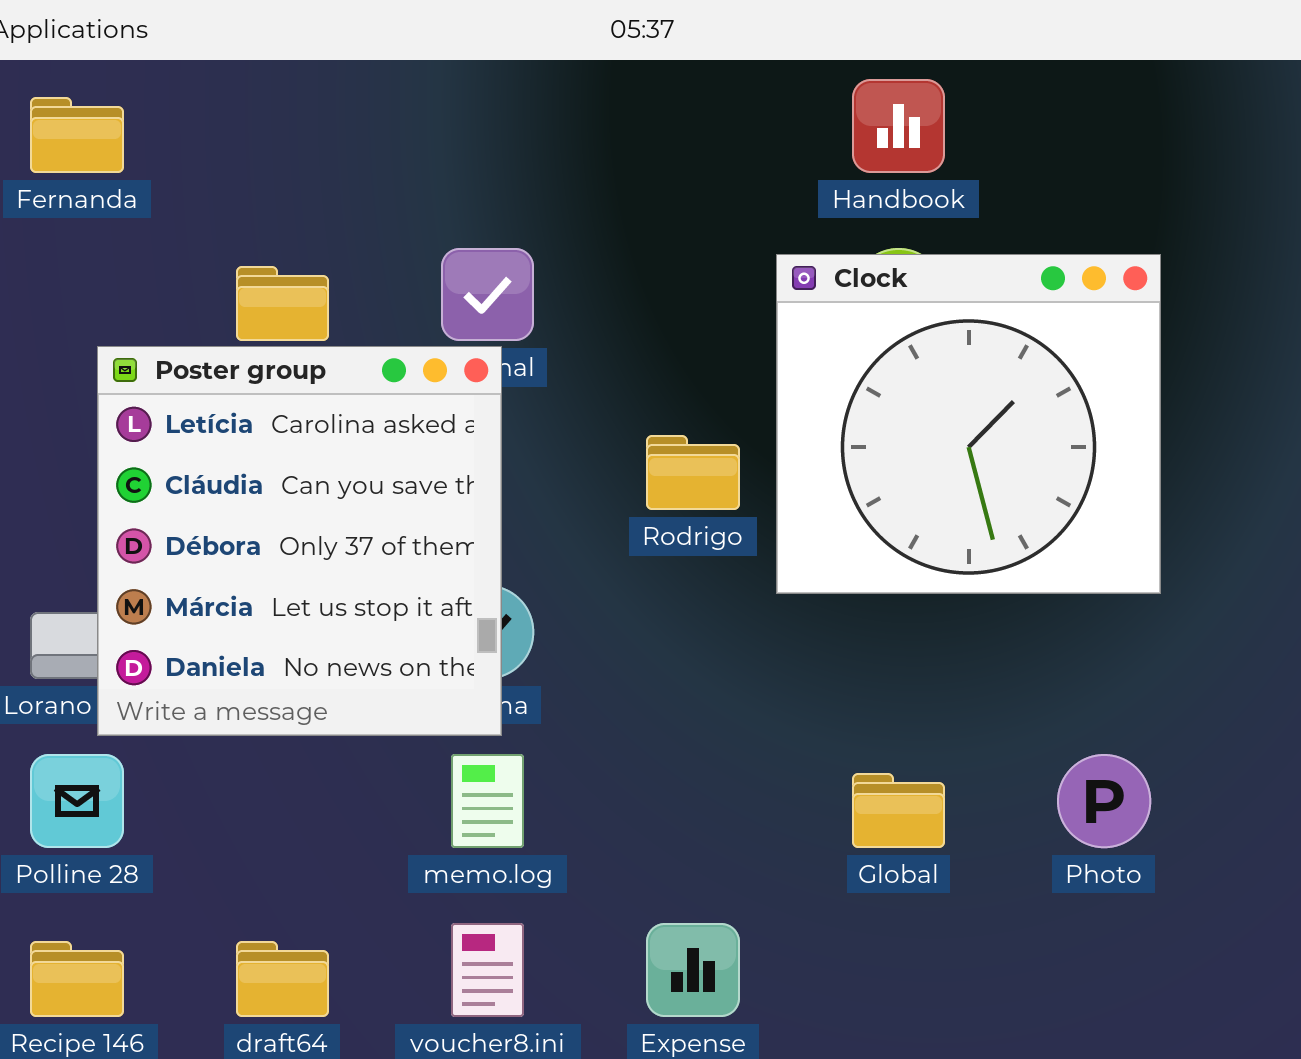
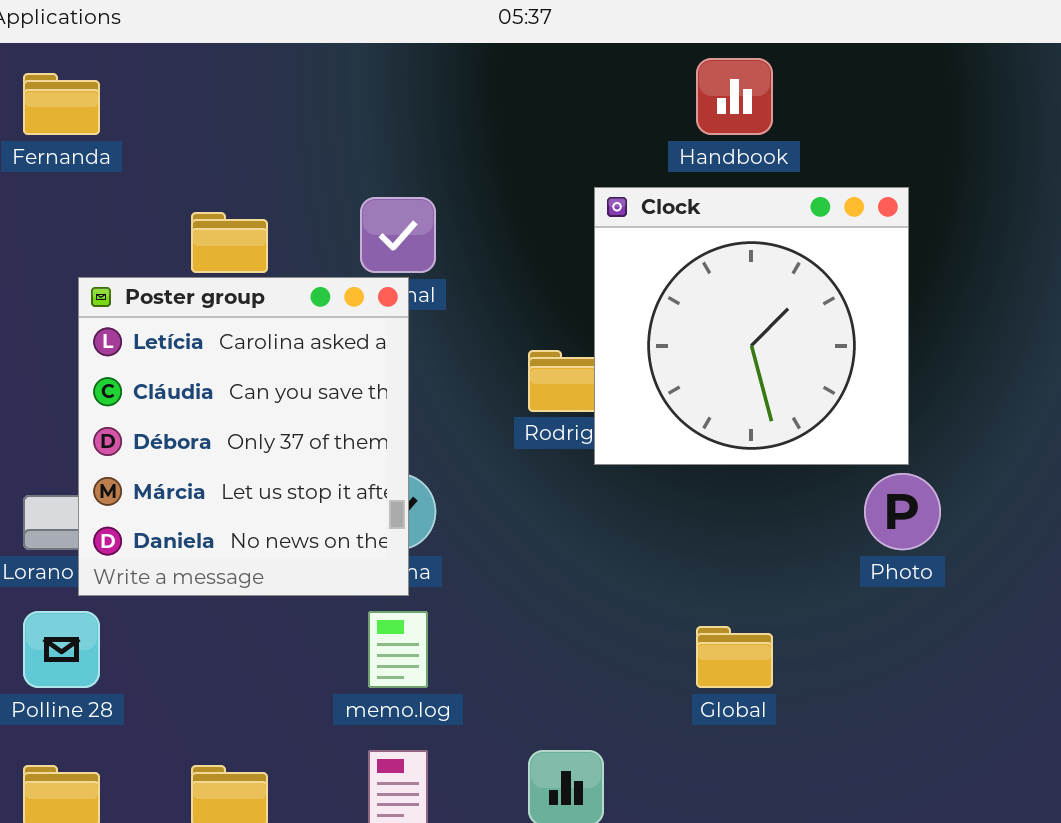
Clock: [776,254,1161,594] -> [594,187,909,465], moved
Photo: [1057,754,1151,848] -> [864,473,941,550], moved

